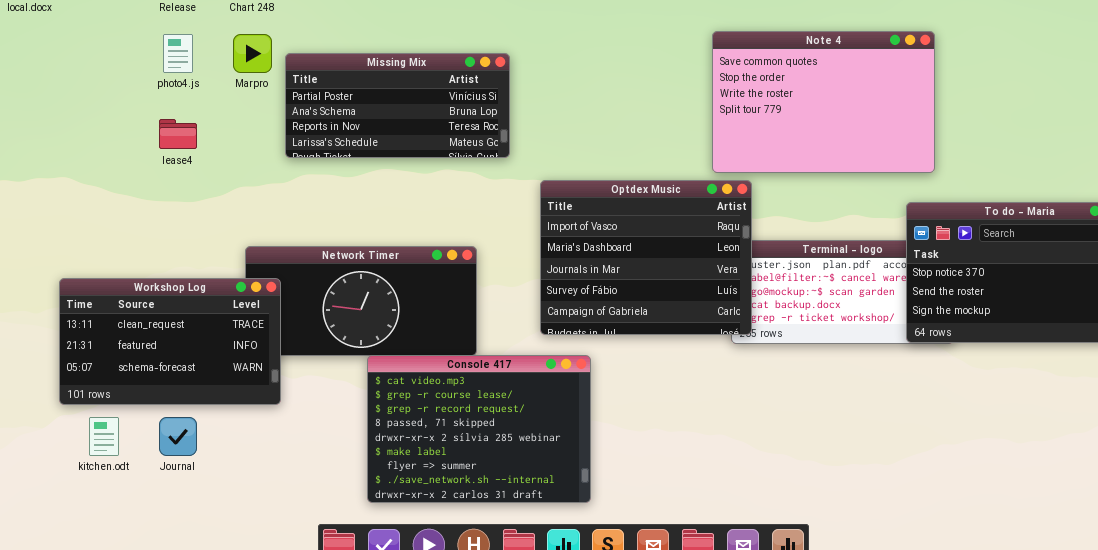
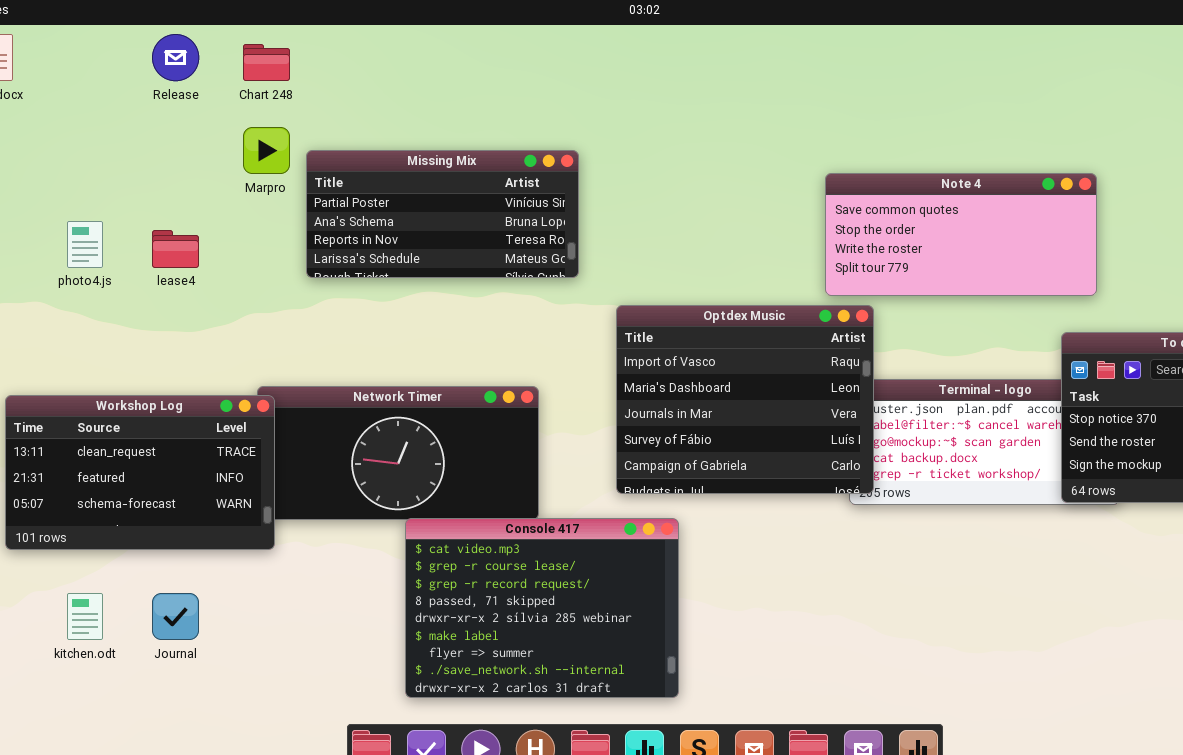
Note 4: [712,31,935,173] -> [825,173,1097,296], resized
photo4.js: [163,34,193,73] -> [67,221,103,268], moved
Workshop Log: [59,278,281,405] -> [5,395,275,550], moved

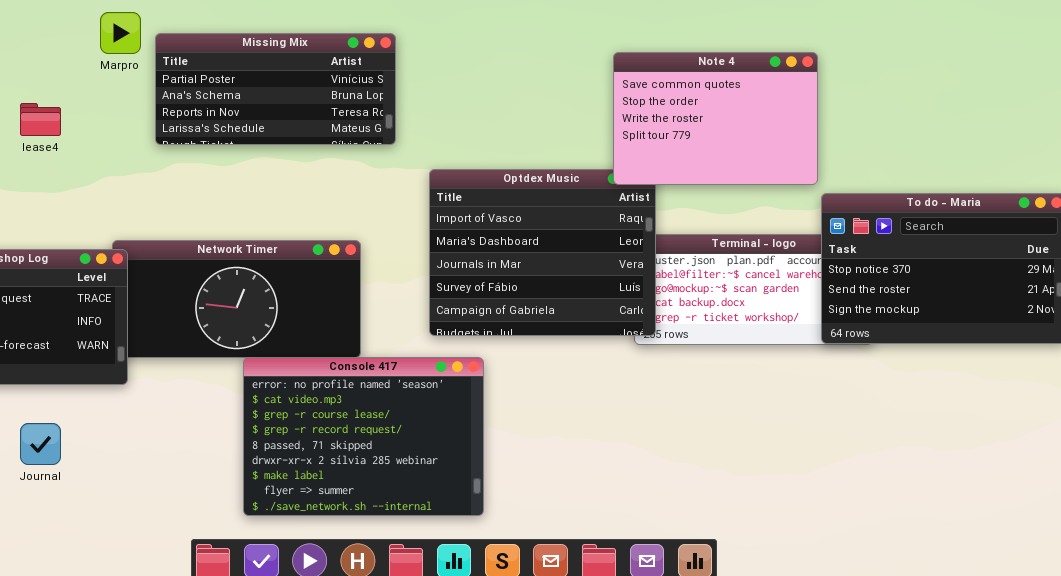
Note 4: [825,173,1097,296] -> [613,52,818,185], resized
Console 417: [405,518,679,698] -> [243,357,484,516], scrolled up 1 row

